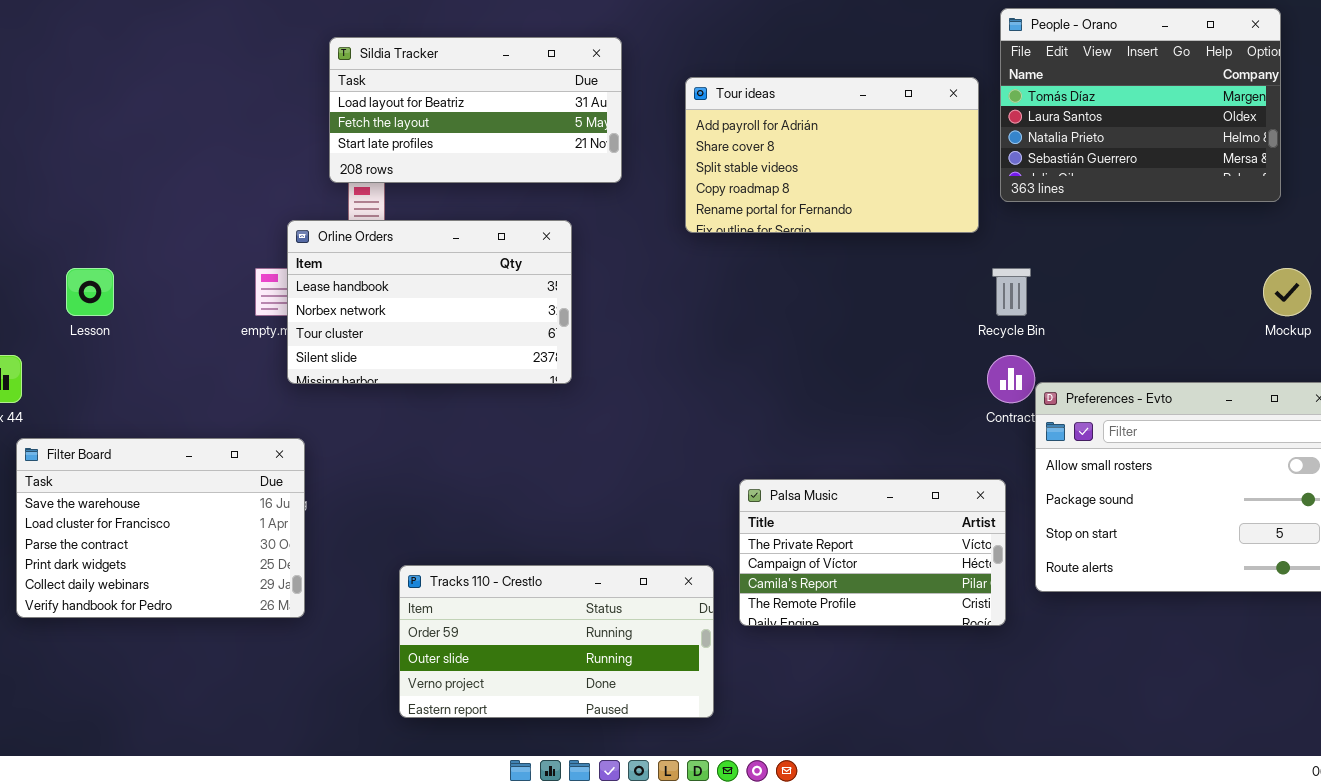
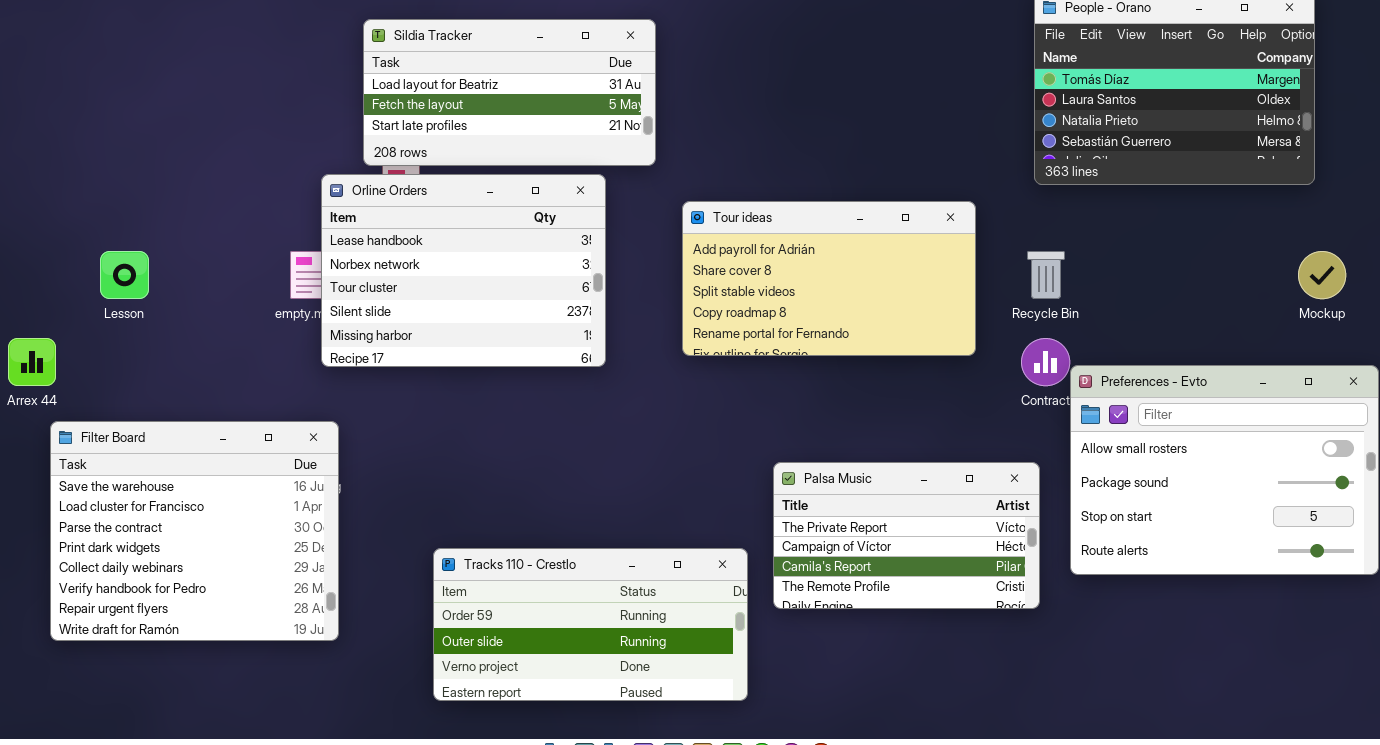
Tour ideas: [685,77,979,233] -> [682,201,976,356], moved
Orline Orders: [287,220,572,384] -> [321,174,606,367], resized
Filter Board: [16,438,305,618] -> [50,421,339,641], resized

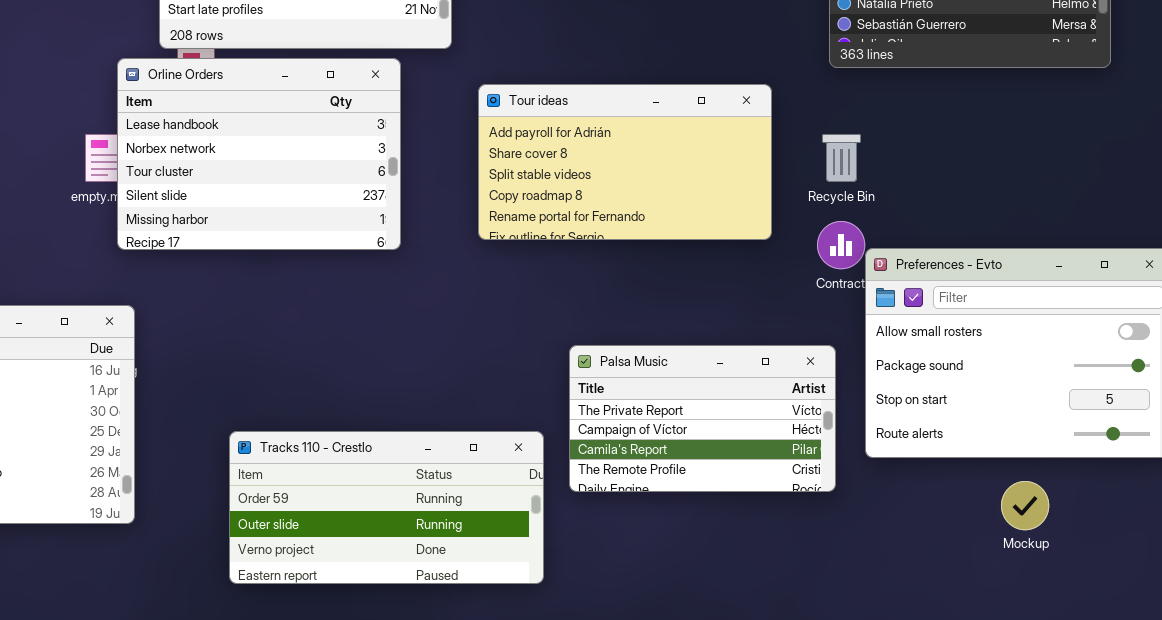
Mockup: [1298,251,1346,299] -> [1001,481,1049,530], moved

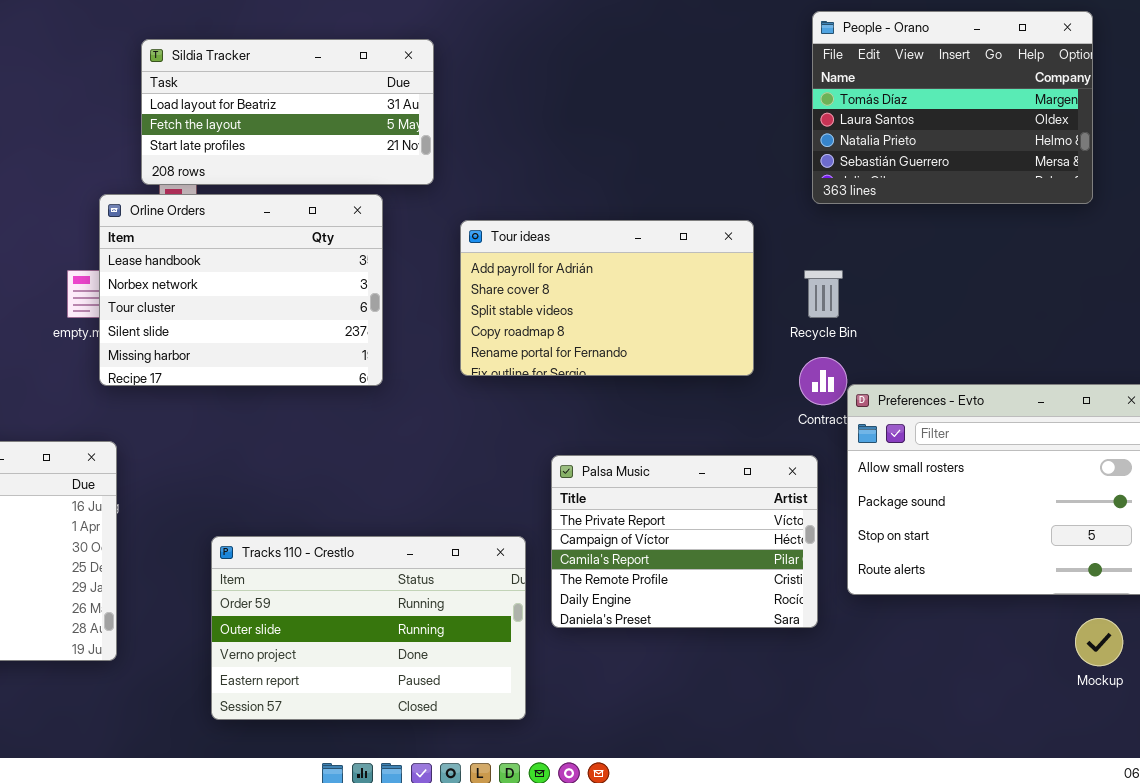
Palsa Music: [569,345,836,492] -> [551,455,818,628], resized
Tracks 110 - Crestlo: [229,431,544,584] -> [211,536,526,720], resized
Mockup: [1001,481,1049,530] -> [1075,618,1123,666], moved

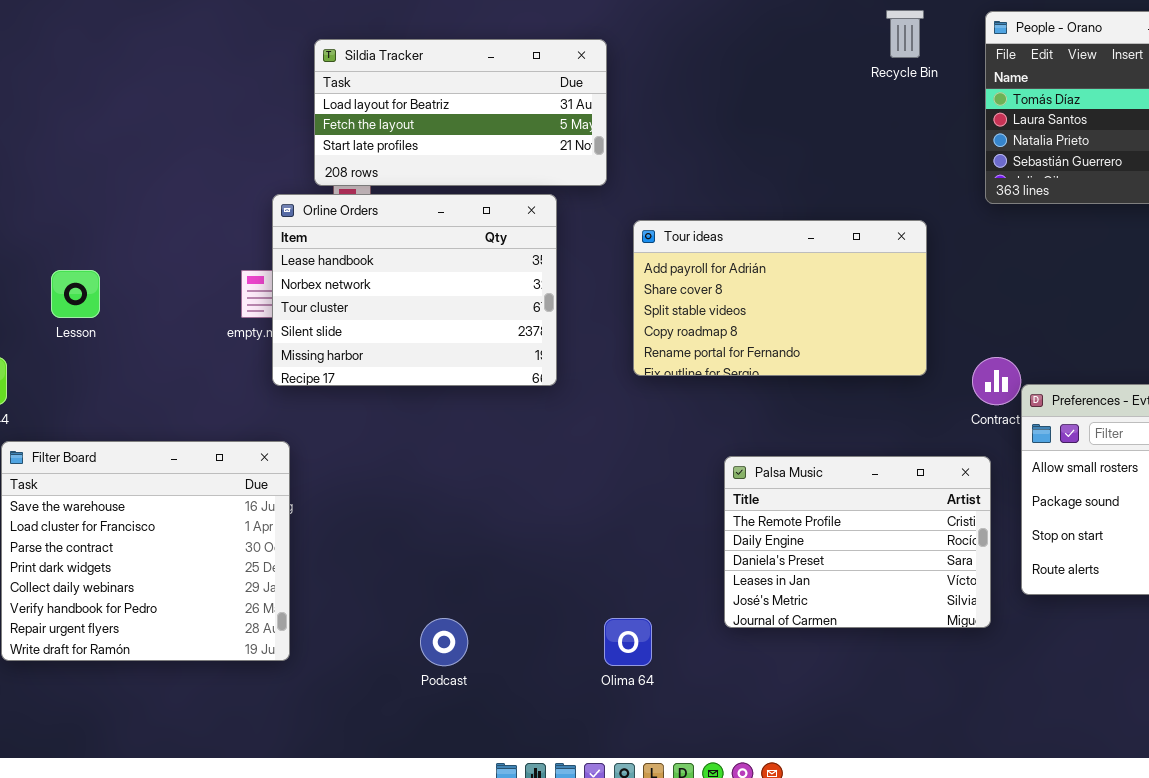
Recycle Bin: [804,270,843,318] -> [886,10,924,58], moved
Palsa Music: [551,455,818,628] -> [724,456,991,628], scrolled down 3 rows
Tracks 110 - Crestlo: [211,536,526,720] -> none, closed

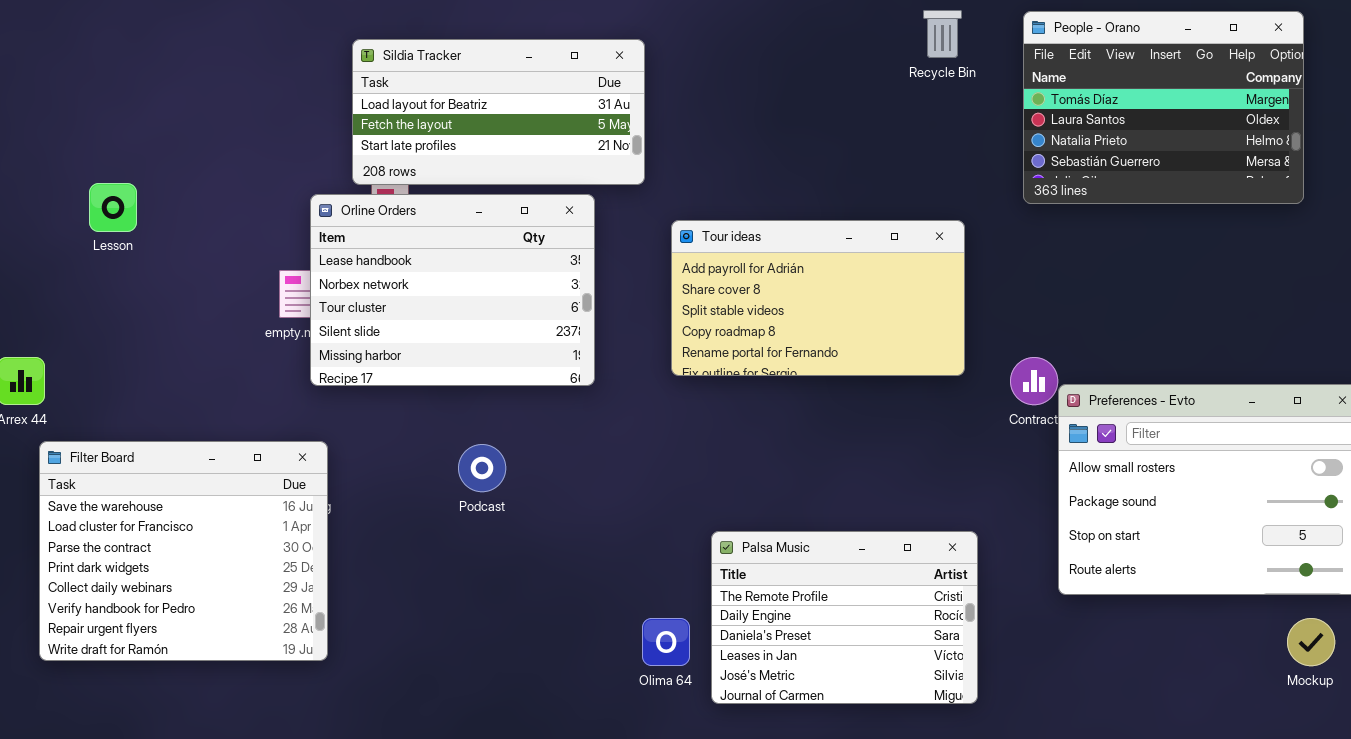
Lesson: [51,270,100,318] -> [89,183,137,232], moved
Palsa Music: [724,456,991,628] -> [711,531,978,704], moved
Podcast: [420,618,468,666] -> [458,444,506,492], moved

